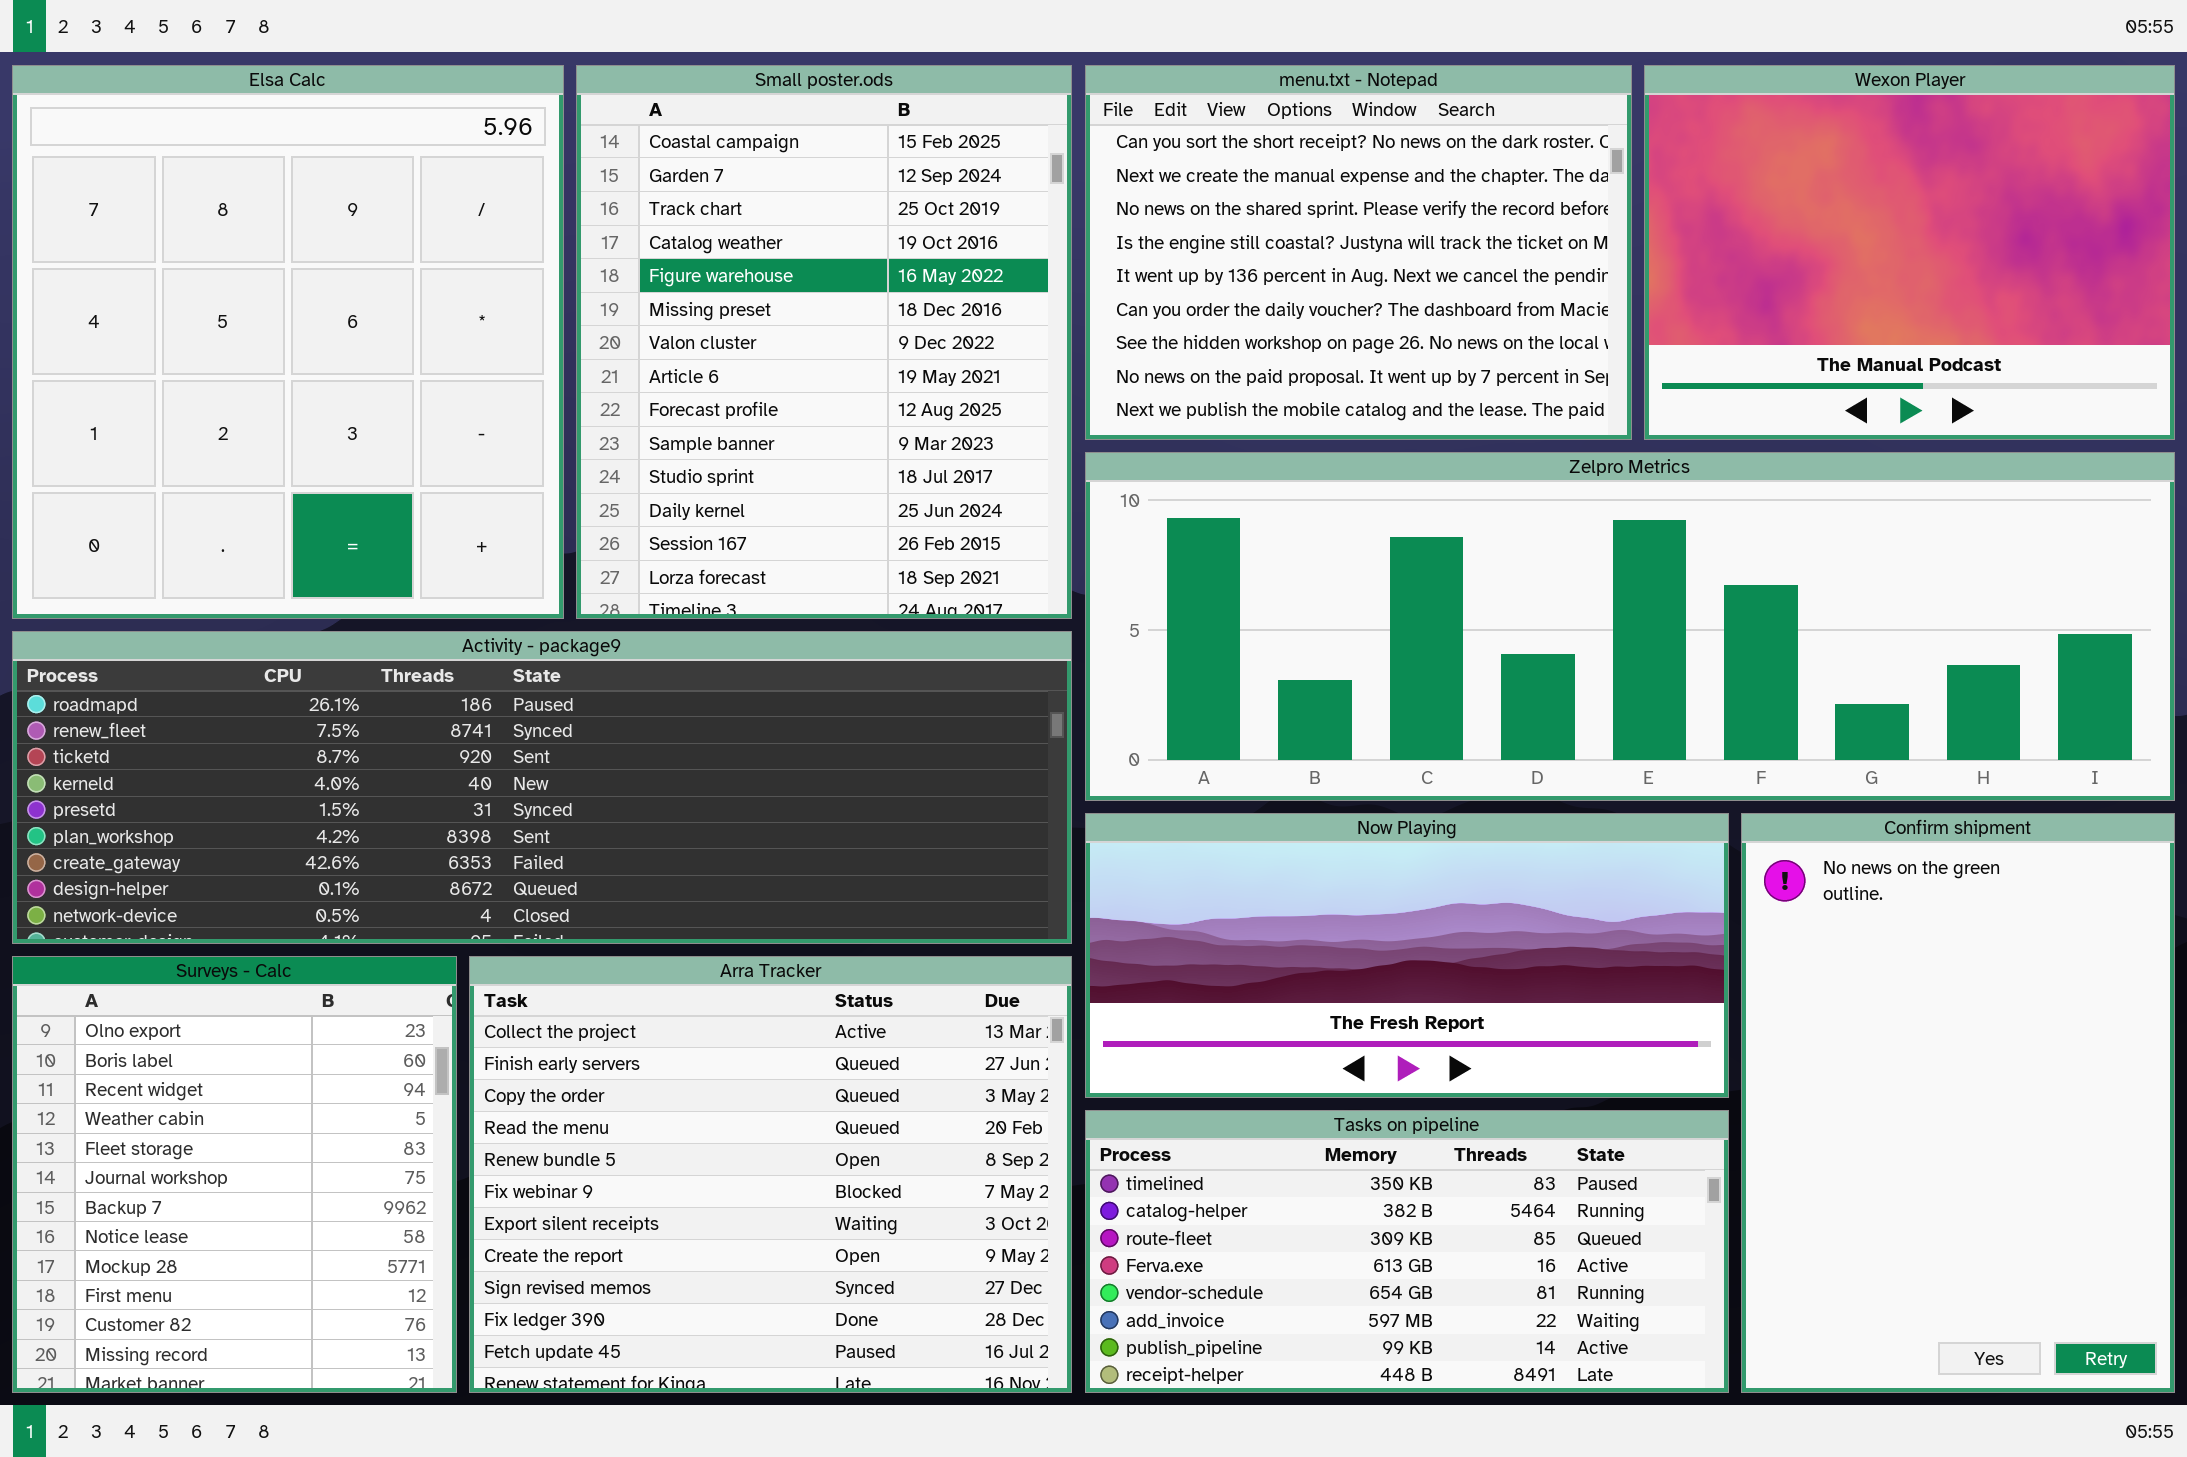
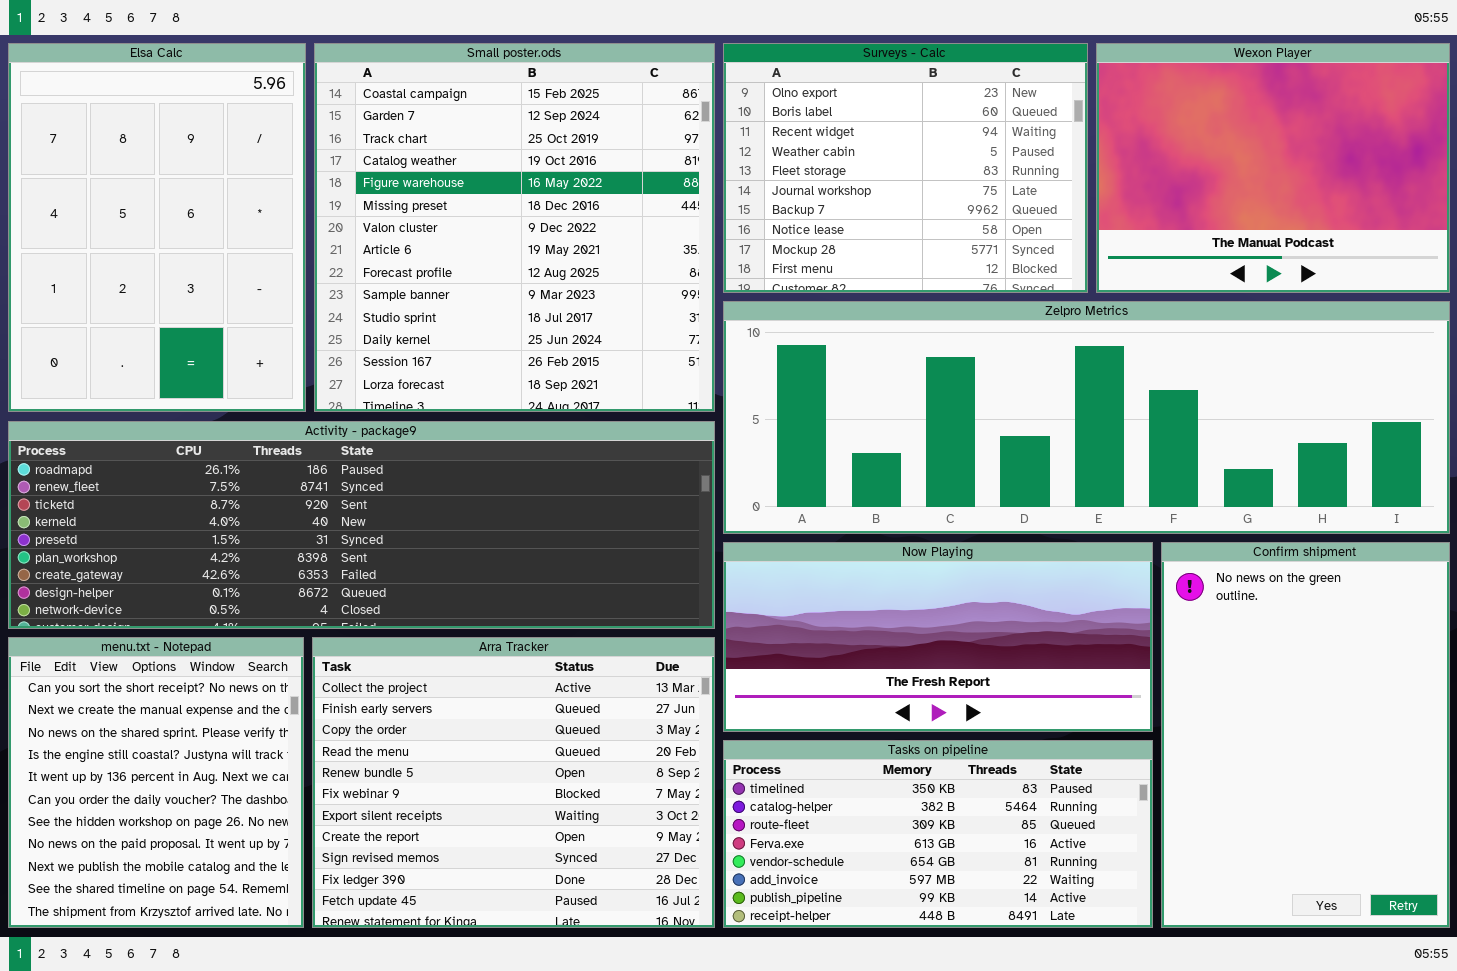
Elsa Calc: [12,65,564,619] -> [8,43,306,412], resized
Small poster.ods: [576,65,1072,619] -> [314,43,715,412], resized
menu.txt - Notepad: [1085,65,1632,440] -> [8,637,304,928], moved, resized
Surveys - Calc: [12,956,457,1393] -> [723,43,1088,293], moved, resized

